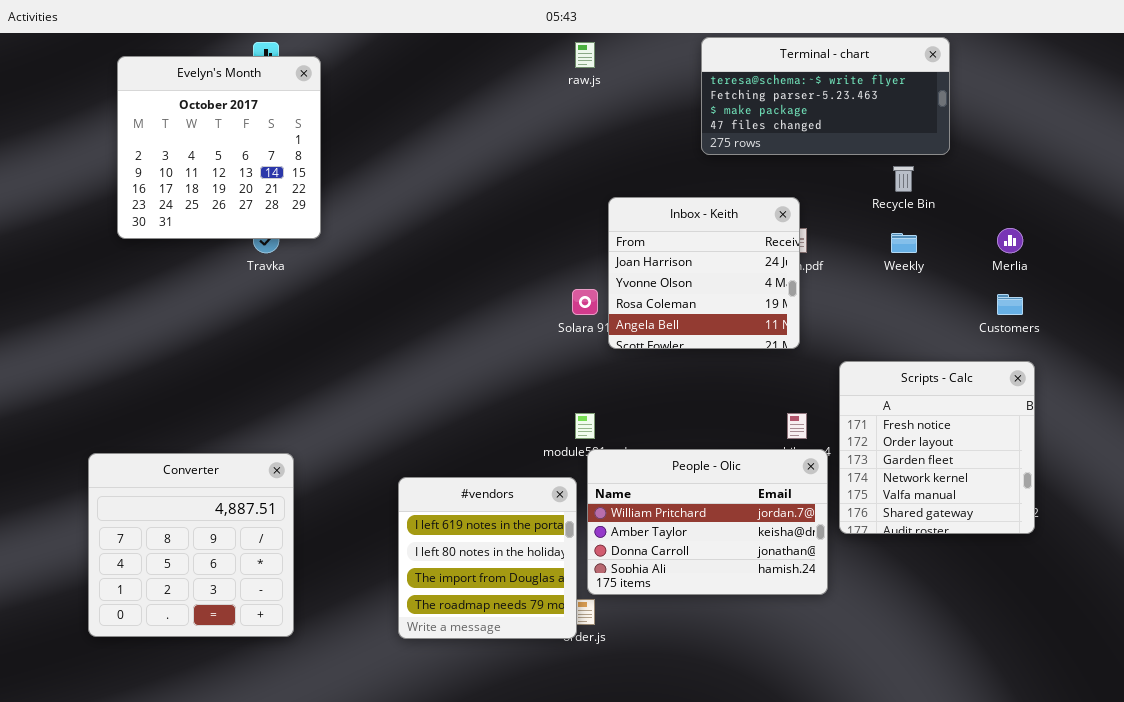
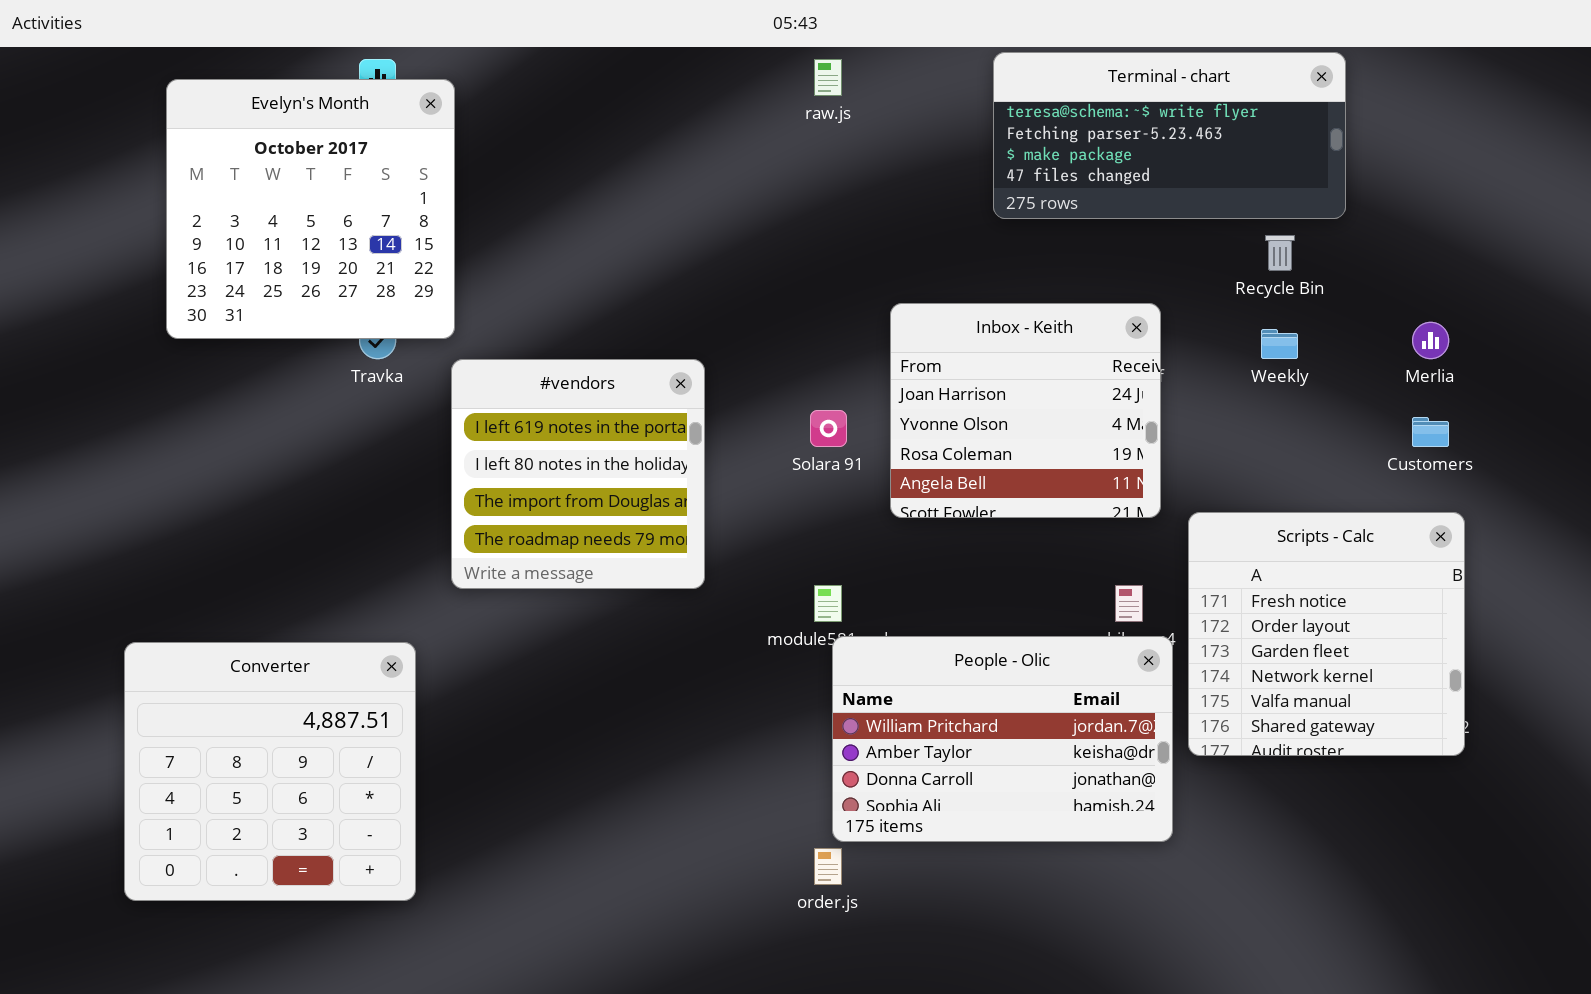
Inbox - Keith: [608,197,800,349] -> [890,303,1161,518], moved
#vendors: [398,477,577,639] -> [451,359,705,589], moved

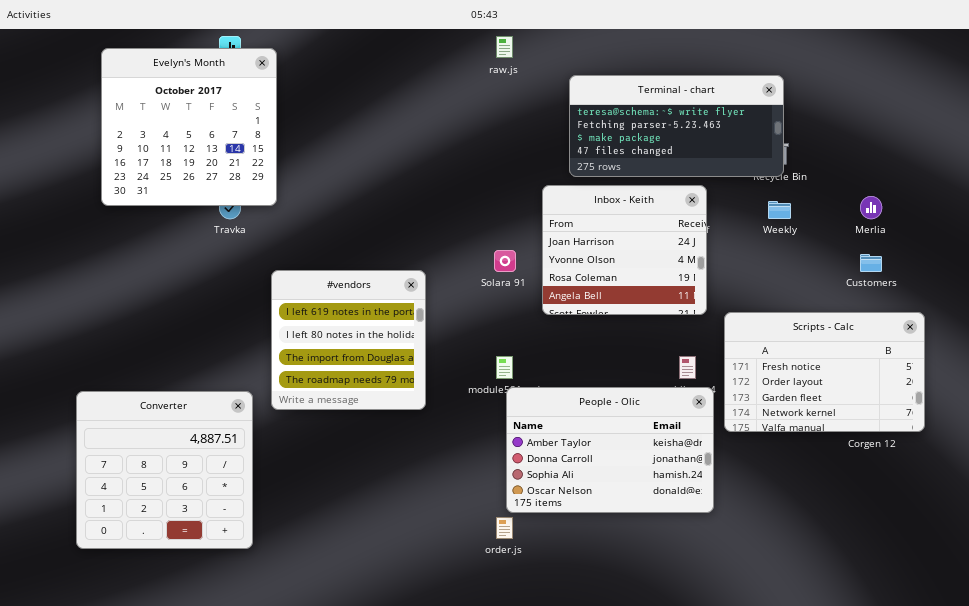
Terminal - chart: [993,52,1346,219] -> [569,75,784,177], moved
#vendors: [451,359,705,589] -> [271,270,426,410], moved
Scripts - Calc: [1188,512,1465,756] -> [724,312,925,432], resized
People - Olic: [832,636,1173,842] -> [506,387,714,513], scrolled down 1 row

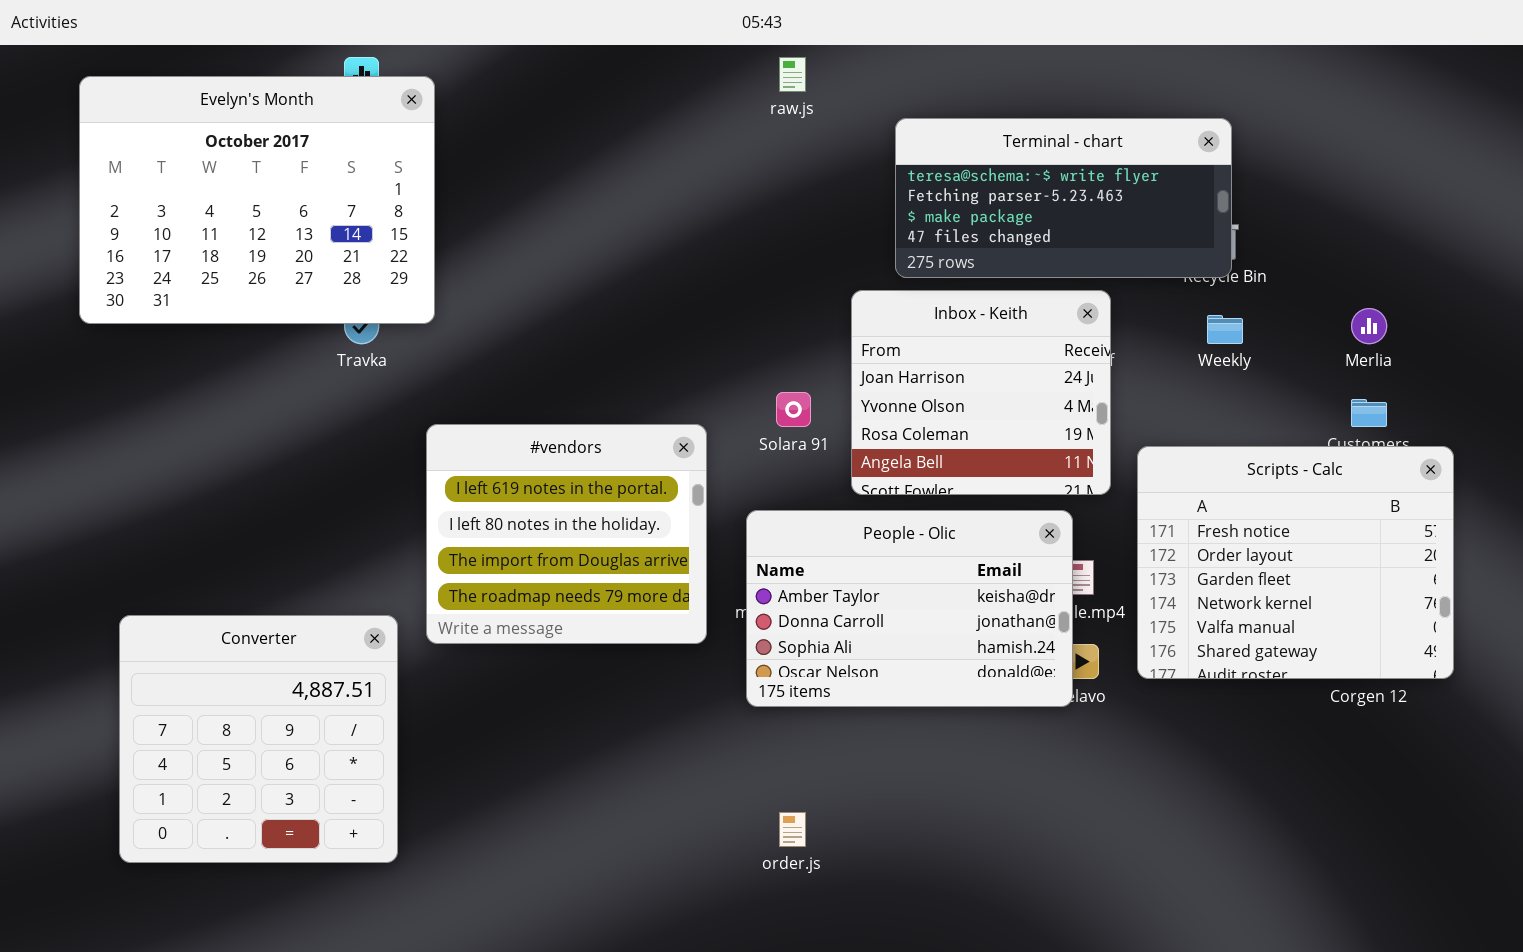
Evelyn's Month: [101,48,277,206] -> [79,76,435,324], resized
#vendors: [271,270,426,410] -> [426,424,707,644], resized
Scripts - Calc: [724,312,925,432] -> [1137,446,1454,679], resized
People - Olic: [506,387,714,513] -> [746,510,1073,707], moved

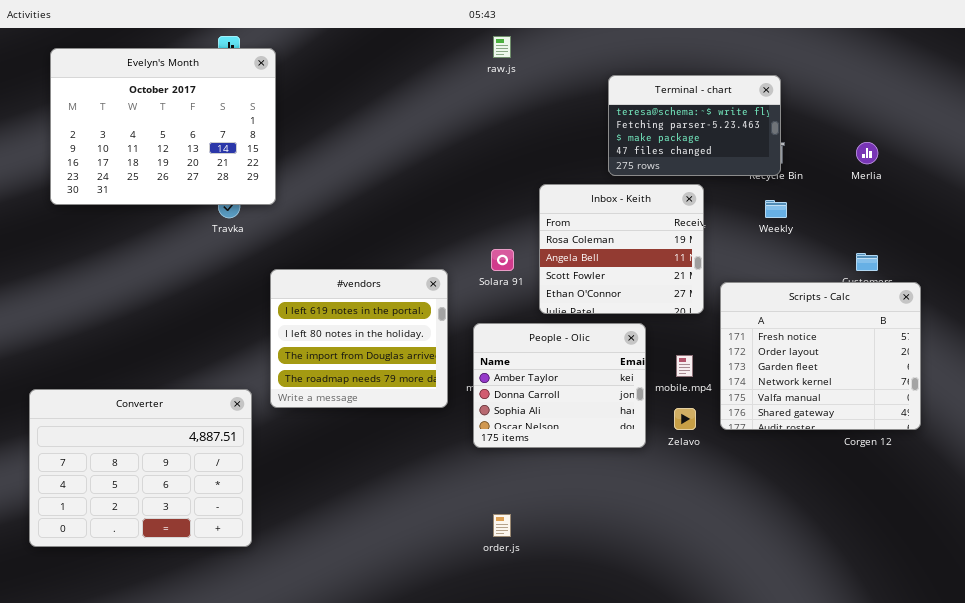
Terminal - chart: [895,118,1232,278] -> [608,75,781,176], resized
Inbox - Keith: [851,290,1111,495] -> [539,184,704,314], scrolled down 2 rows
Merlia: [1351,308,1387,344] -> [856,142,878,164], moved
People - Olic: [746,510,1073,707] -> [473,323,646,448], resized
Converter: [119,615,398,863] -> [29,389,252,547], resized

